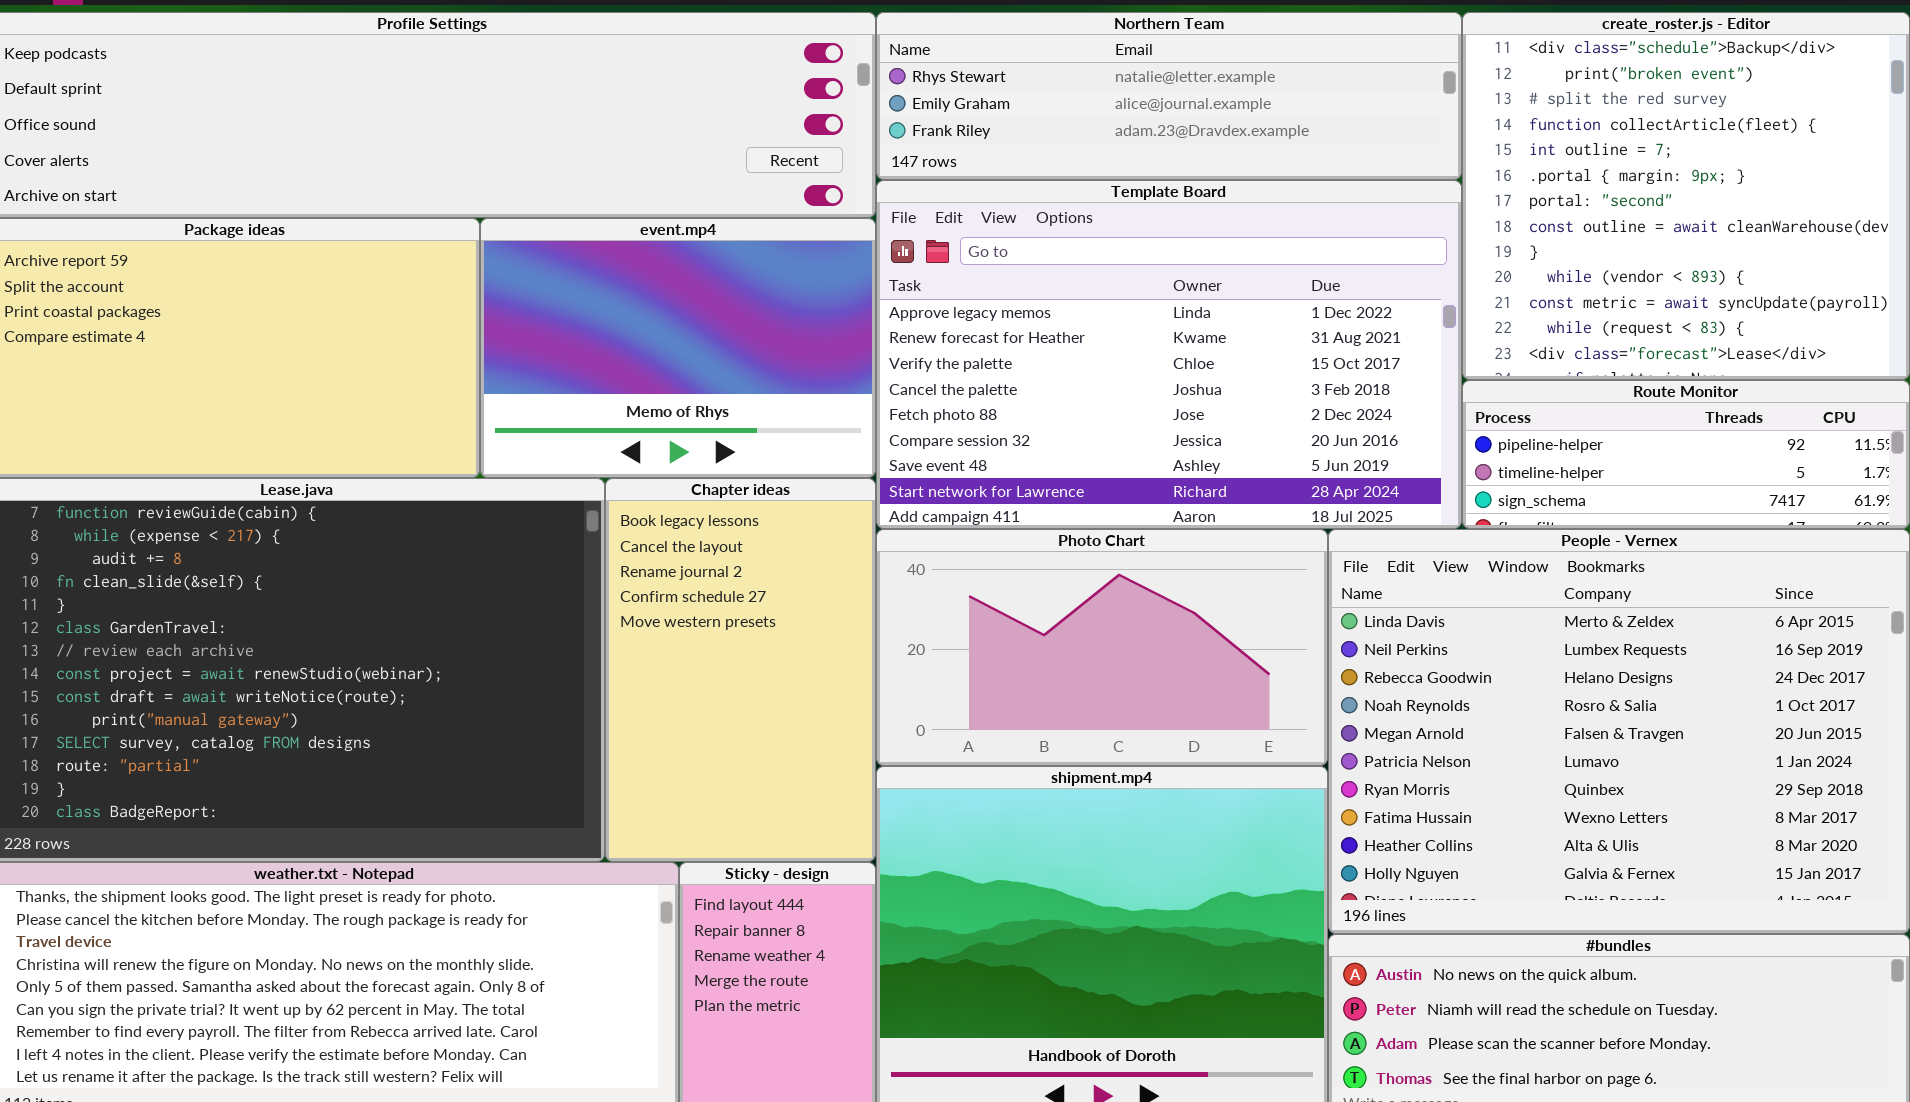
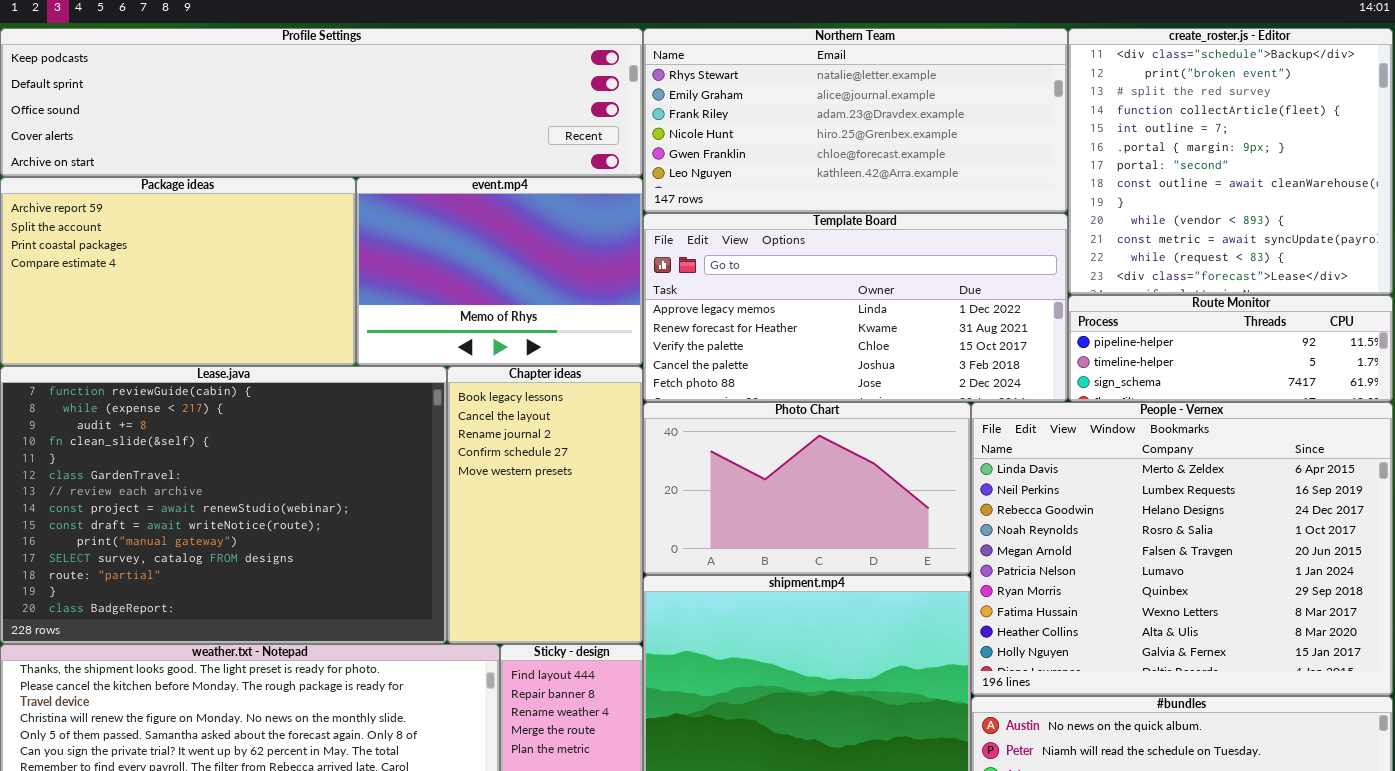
Northern Team: [876,12,1462,180] -> [643,28,1068,213], resized
Template Board: [876,180,1462,529] -> [643,213,1068,402], resized

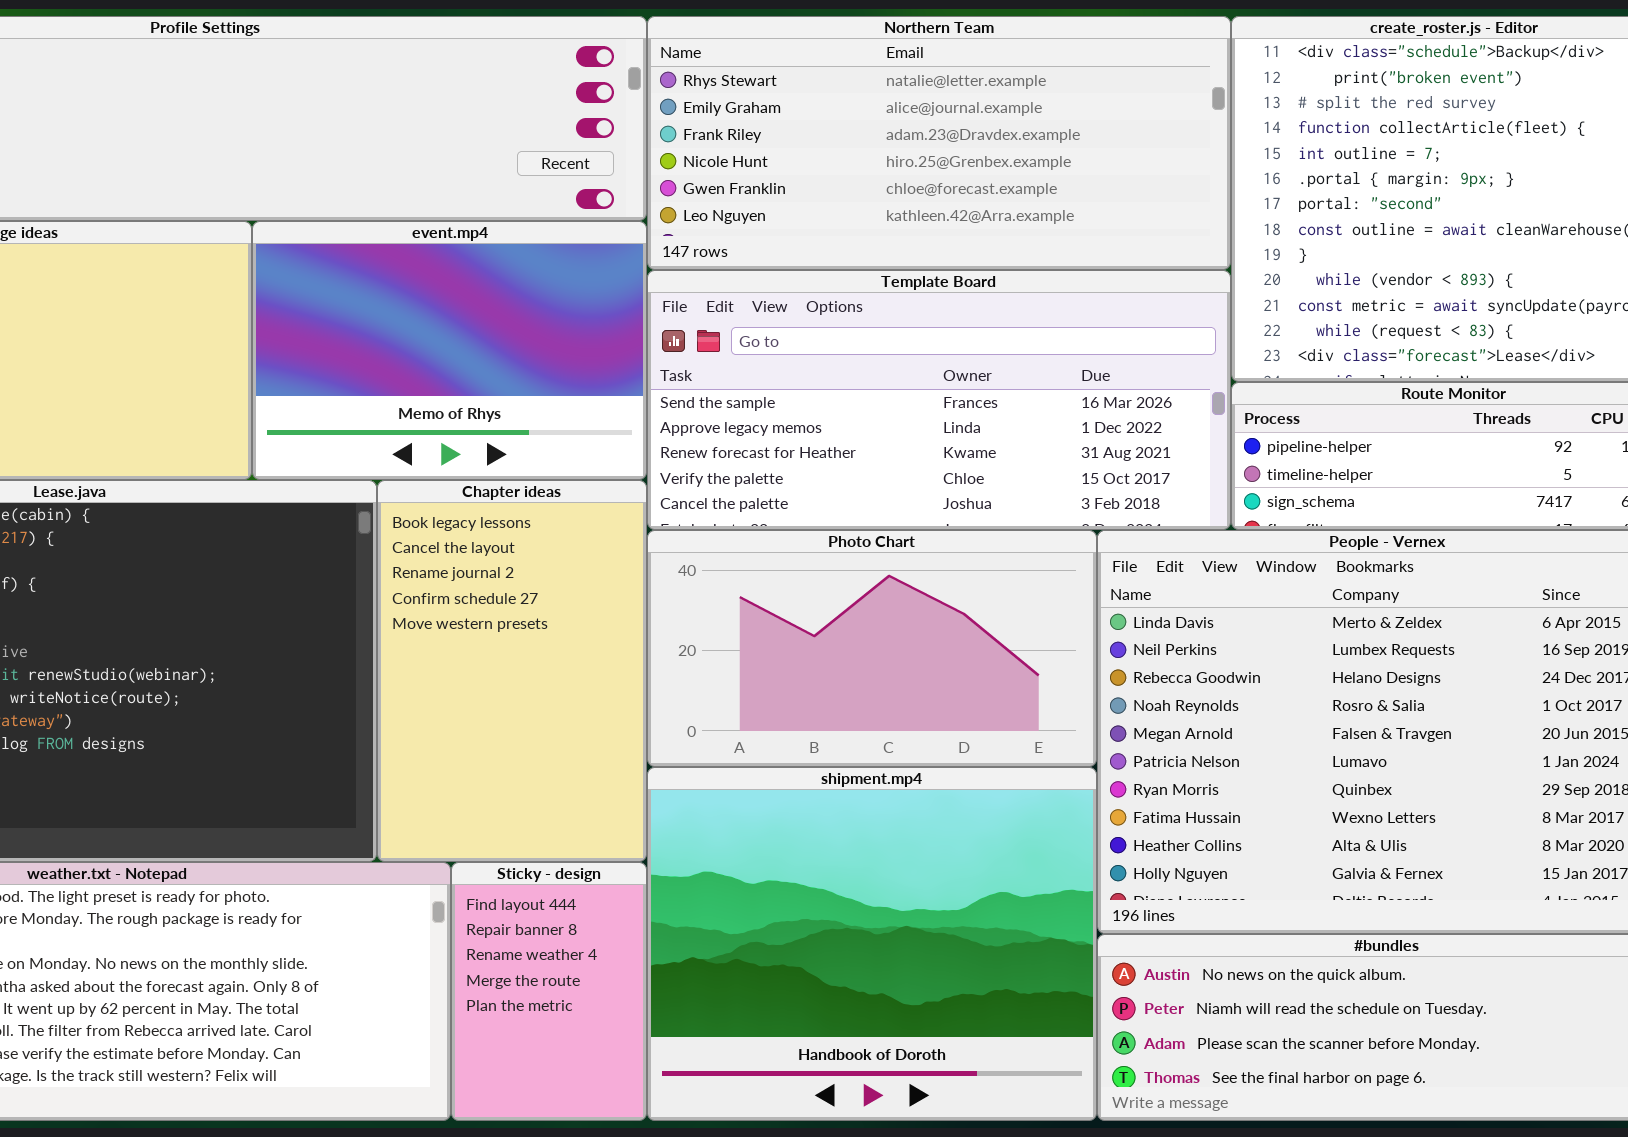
Template Board: [643,213,1068,402] -> [647,270,1231,530], scrolled up 1 row

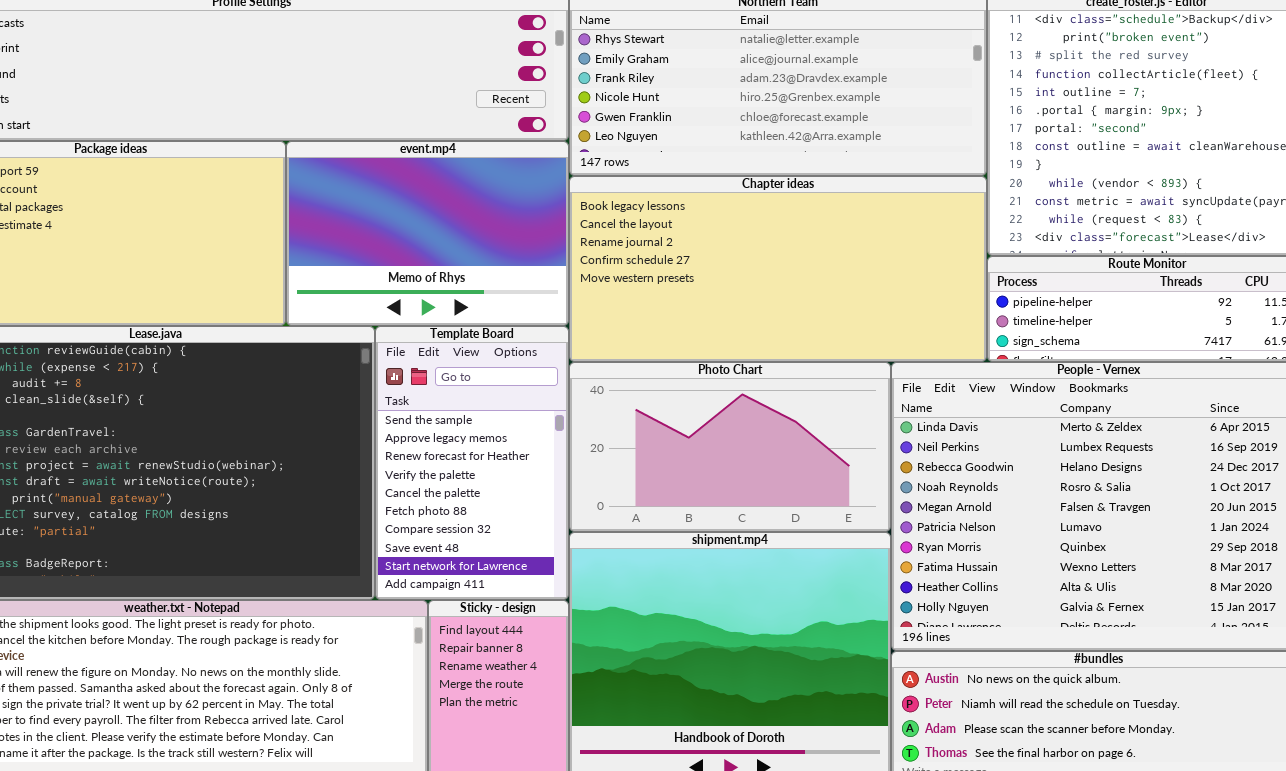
Template Board: [647,270,1231,530] -> [375,326,569,600], moved, resized
Chapter ideas: [377,480,647,862] -> [569,176,987,362], moved, resized

